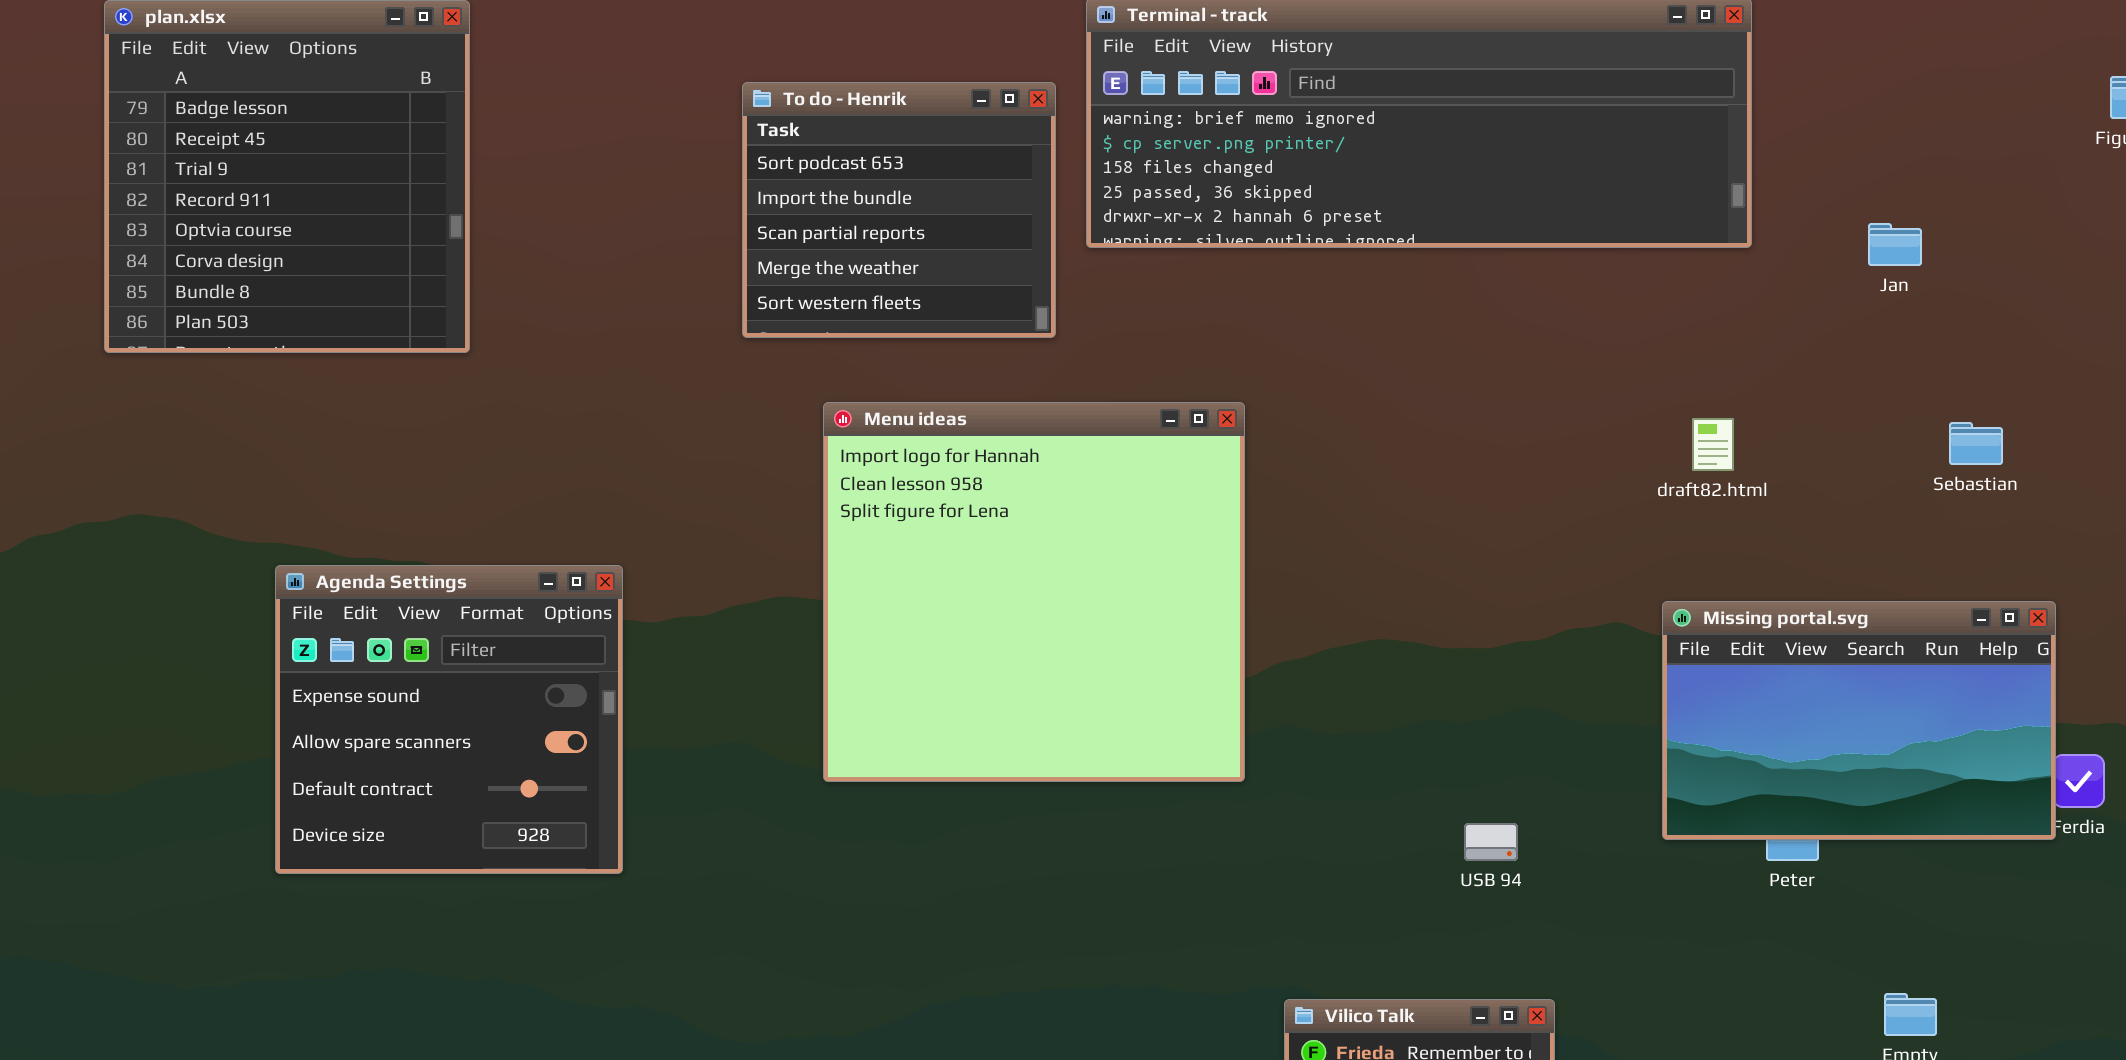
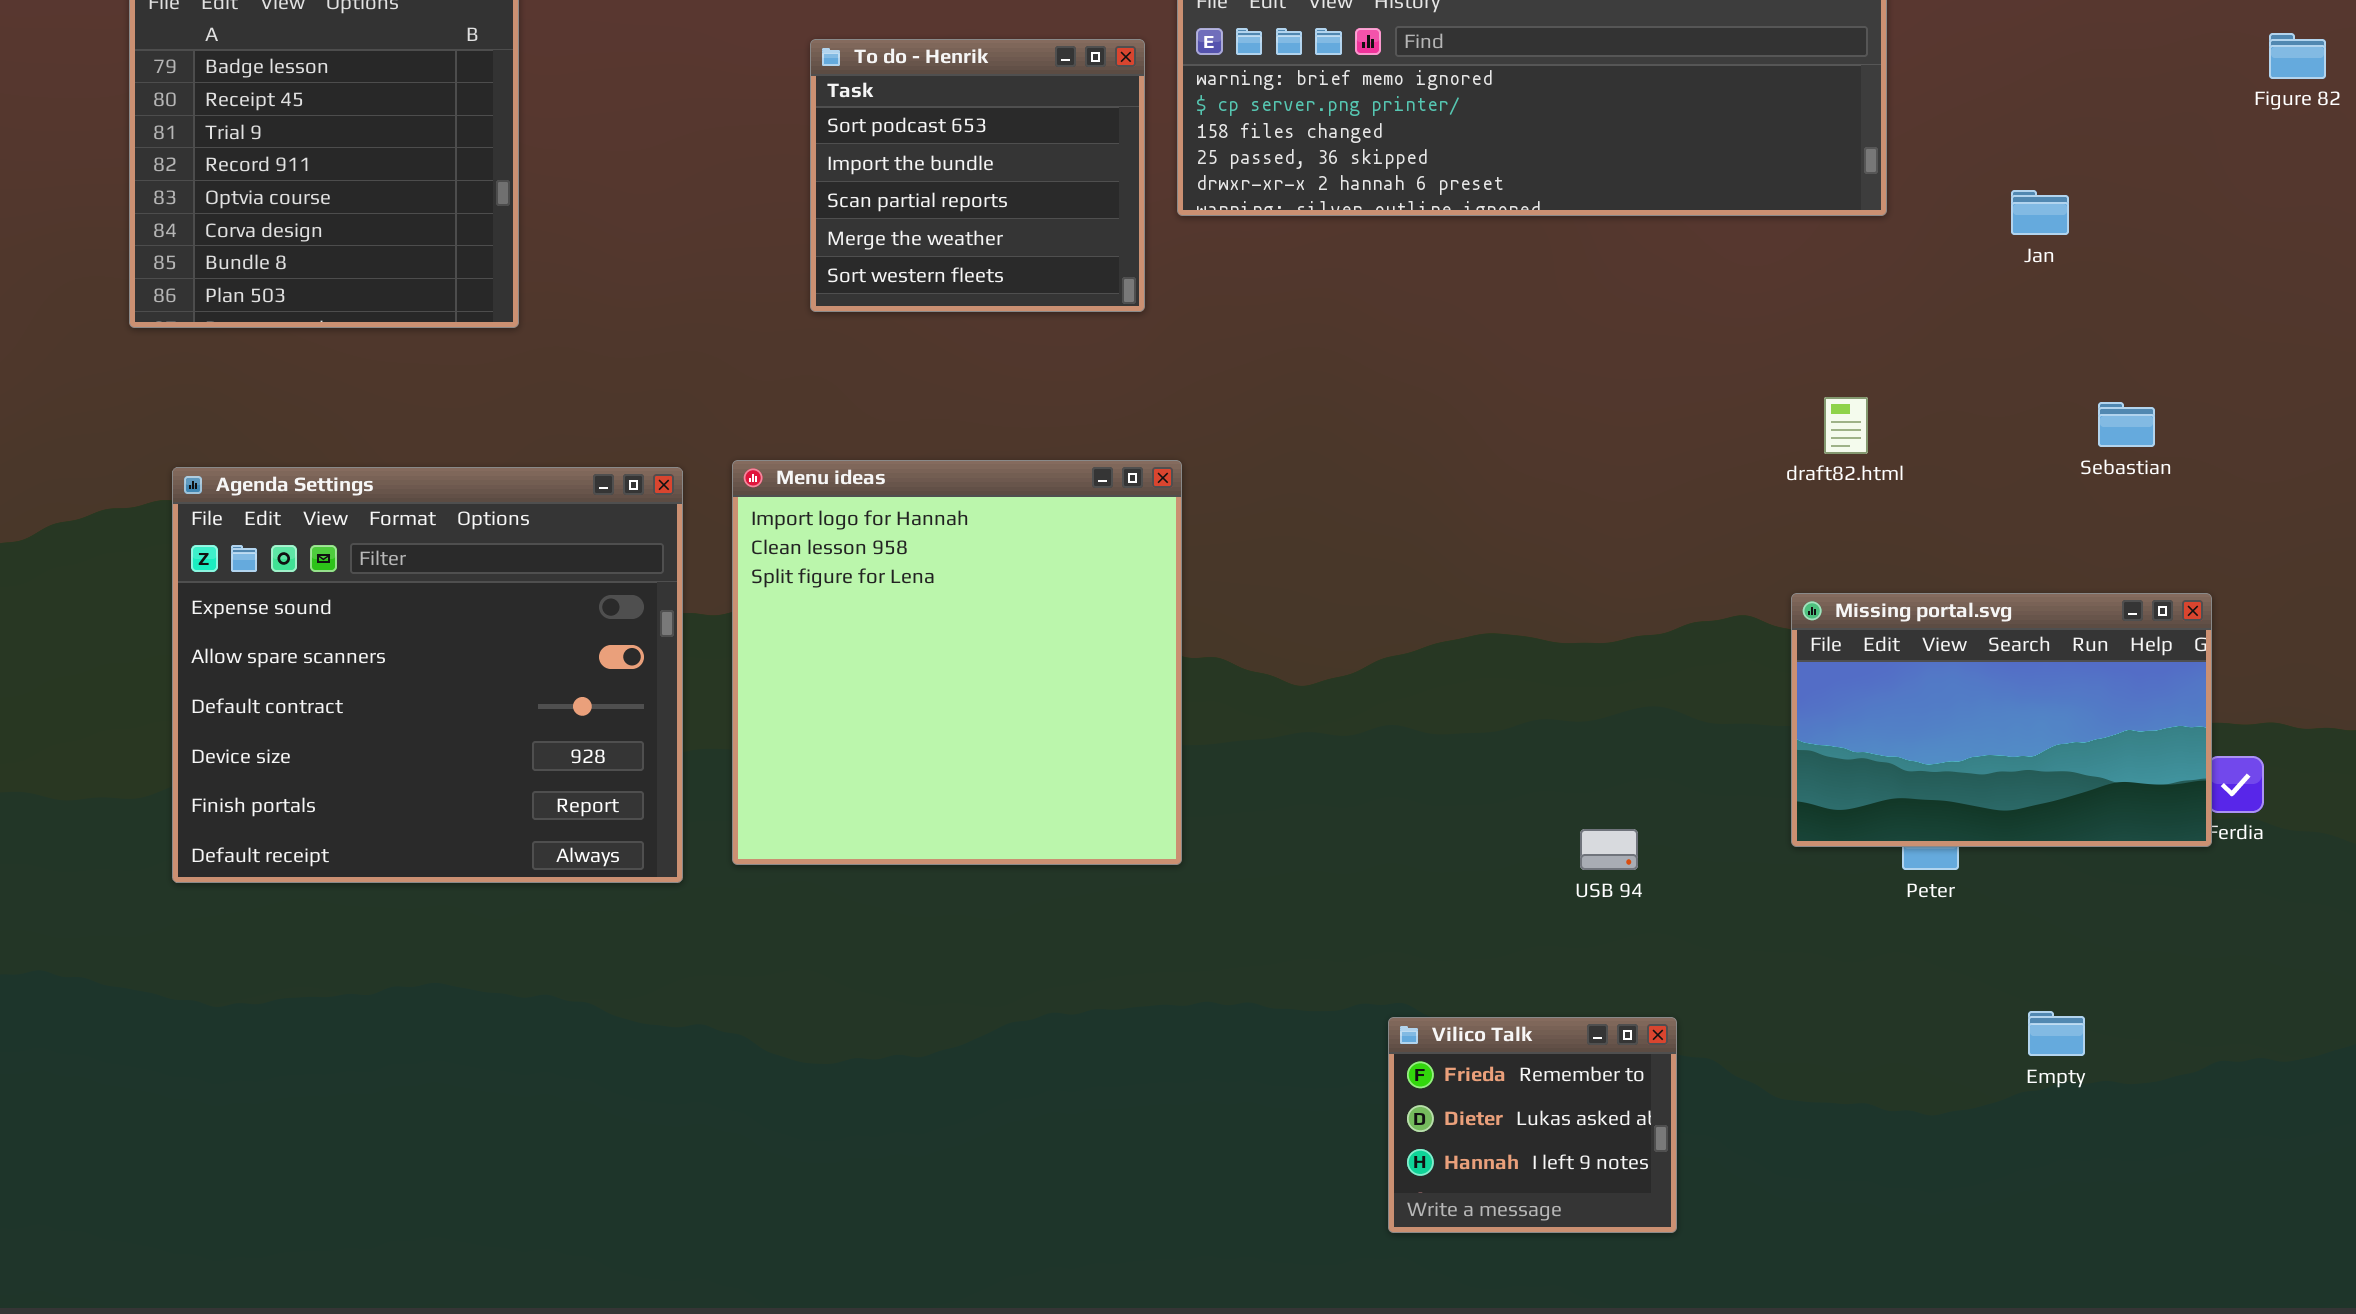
Menu ideas: [823,402,1245,782] -> [732,460,1182,865], moved
Agenda Settings: [275,565,623,874] -> [172,467,683,883], resized

